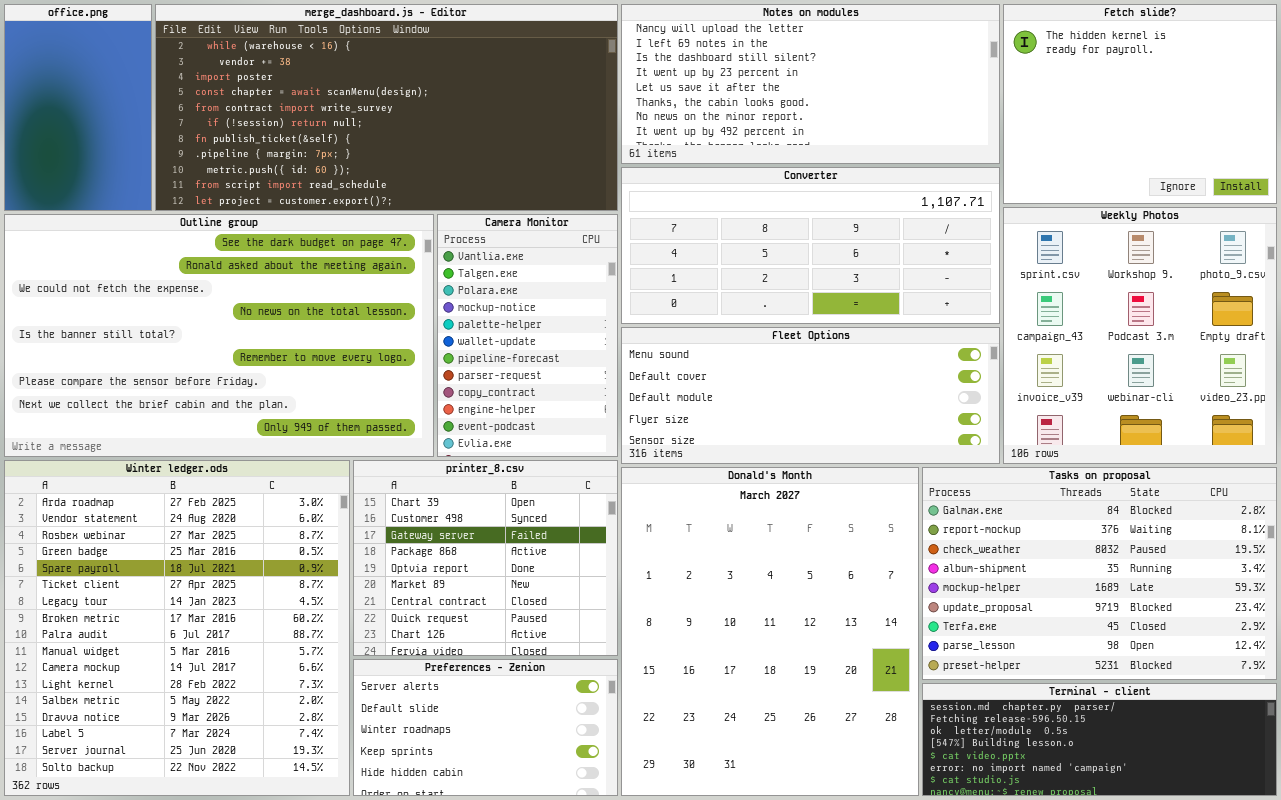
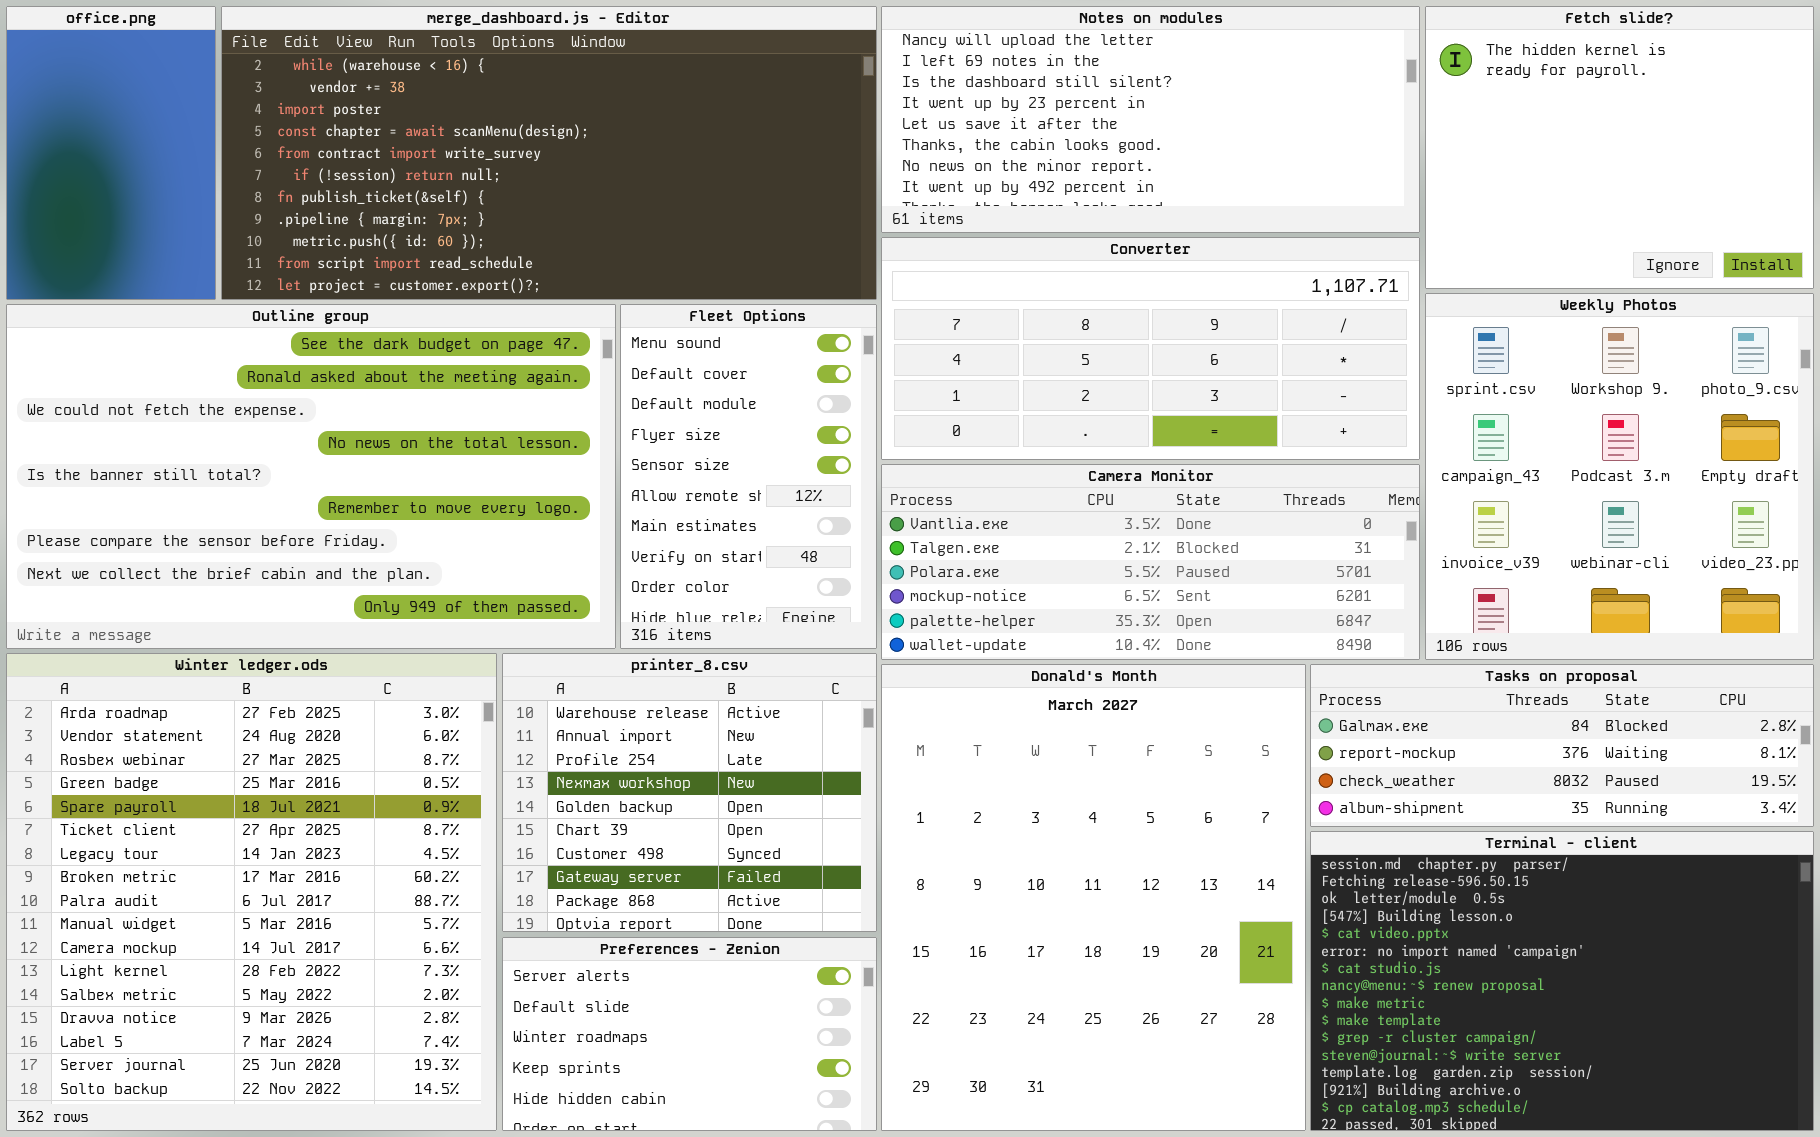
Camera Monitor: [437,214,618,457] -> [881,464,1420,660], moved, resized
Fleet Options: [621,327,1000,464] -> [620,304,877,649], moved, resized
printer_8.csv: [353,460,618,656] -> [502,653,877,932], scrolled up 5 rows
Tasks on proposal: [922,467,1277,680] -> [1310,664,1814,827], resized
Terminal - client: [922,683,1277,796] -> [1310,831,1814,1131], resized

